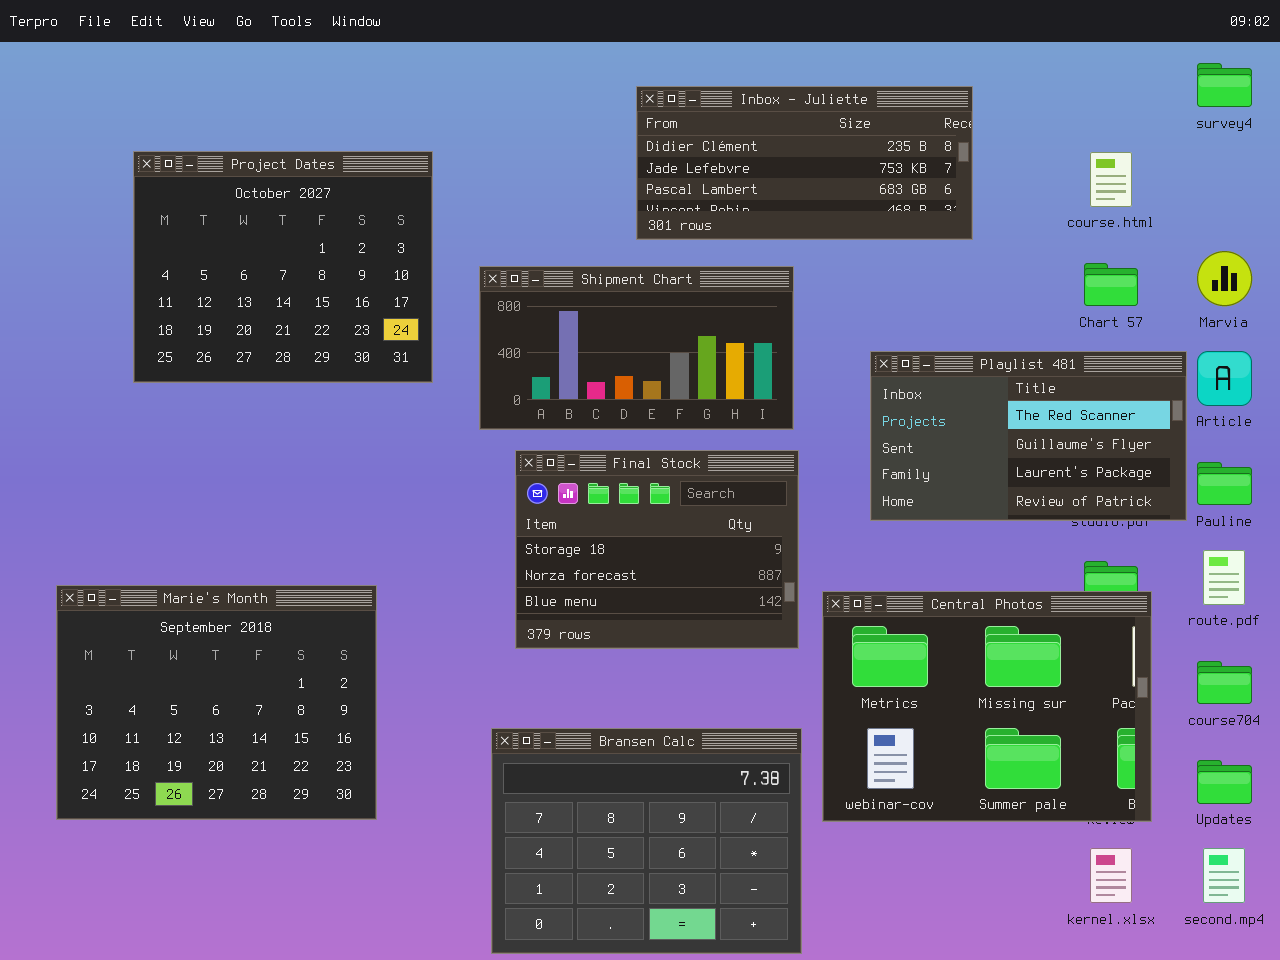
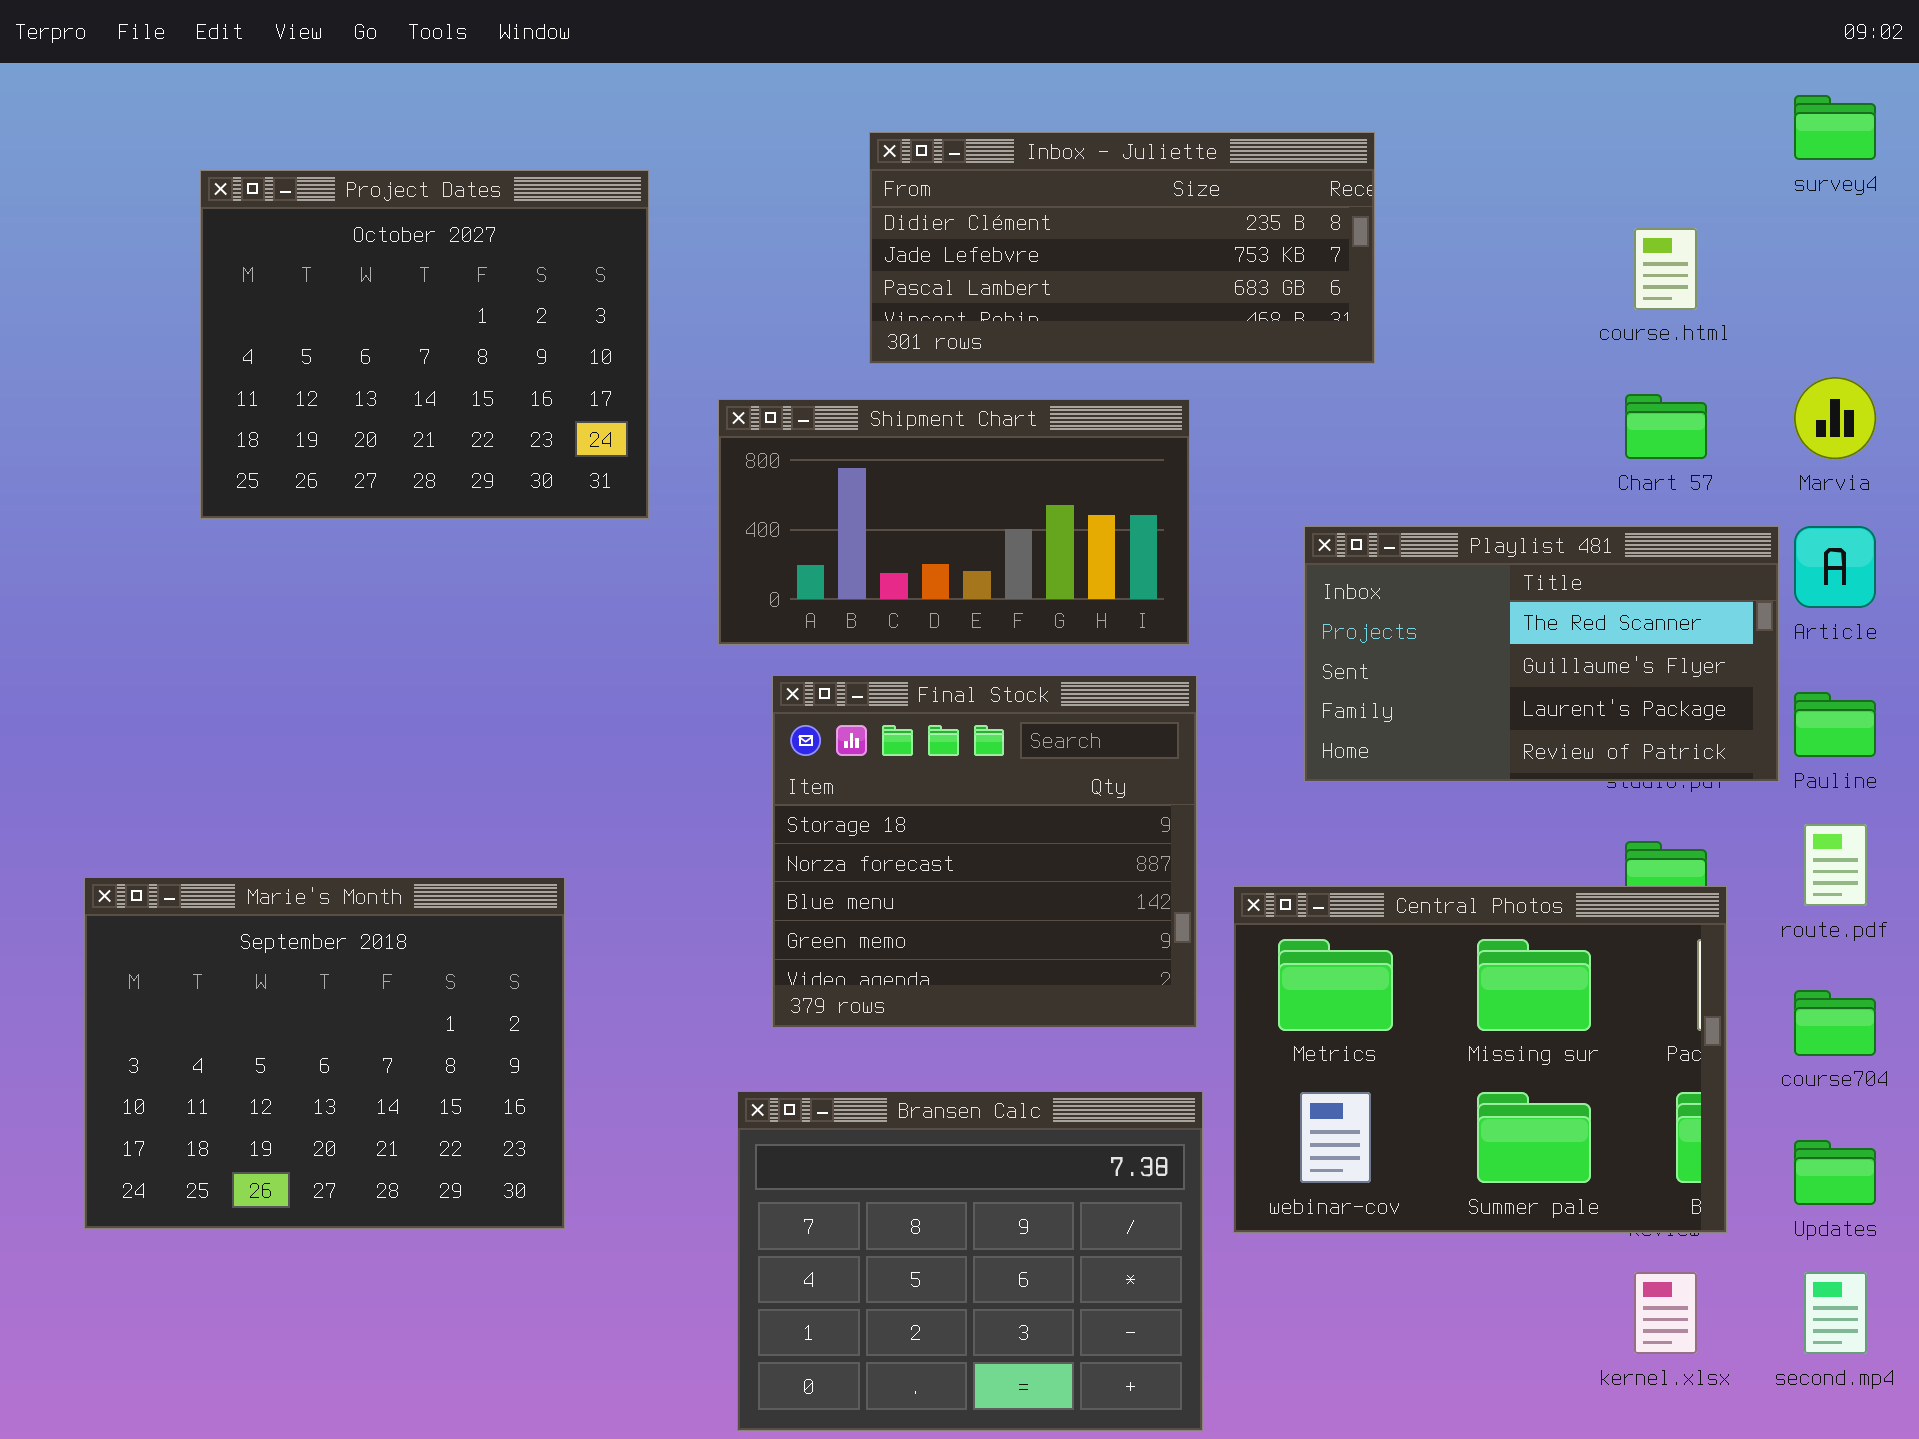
Inbox - Juliette: [636,86,973,240] -> [869,132,1375,364], moved
Project Dates: [133,151,433,383] -> [200,170,649,519], moved
Final Stock: [515,450,799,649] -> [772,675,1197,1028], resized

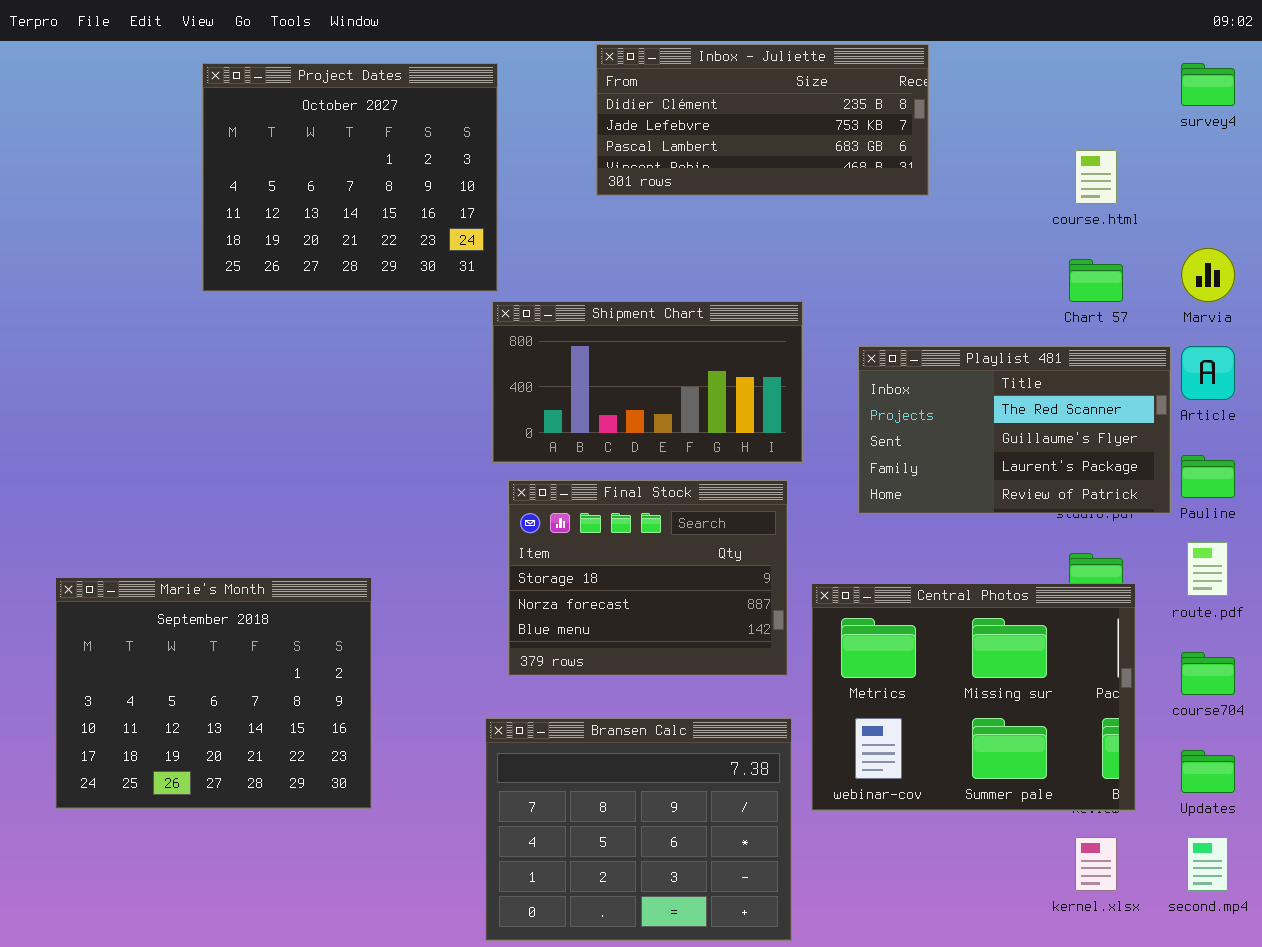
Inbox - Juliette: [869,132,1375,364] -> [596,44,929,196], moved
Project Dates: [200,170,649,519] -> [202,63,498,292], moved
Shipment Chart: [718,399,1190,645] -> [492,301,803,463], moved
Final Stock: [772,675,1197,1028] -> [508,480,788,676], resized

